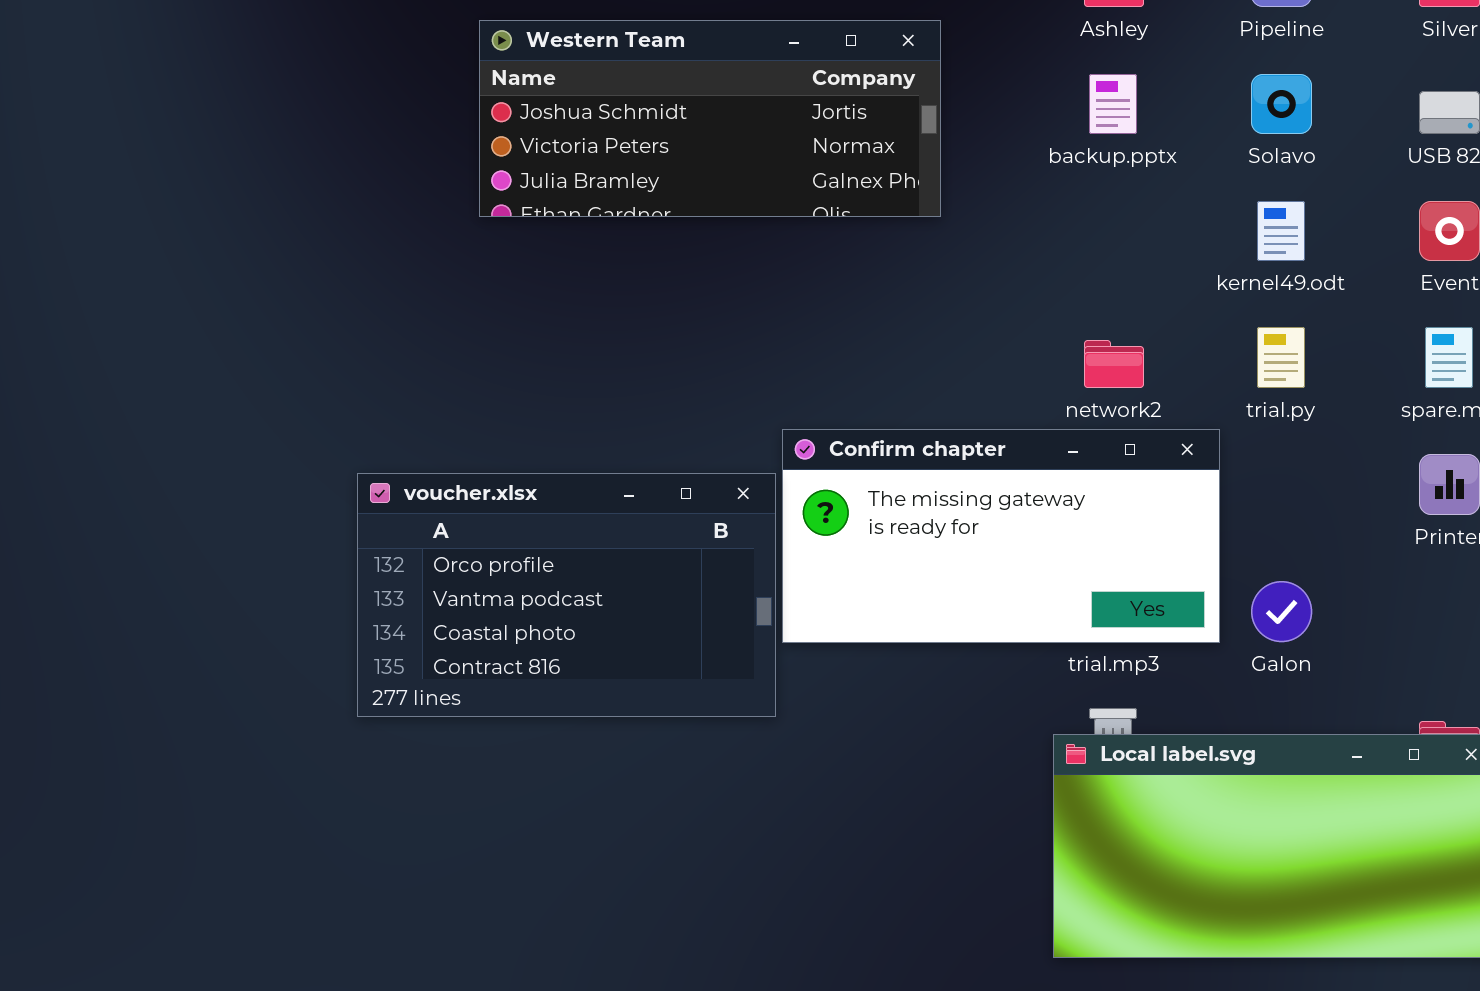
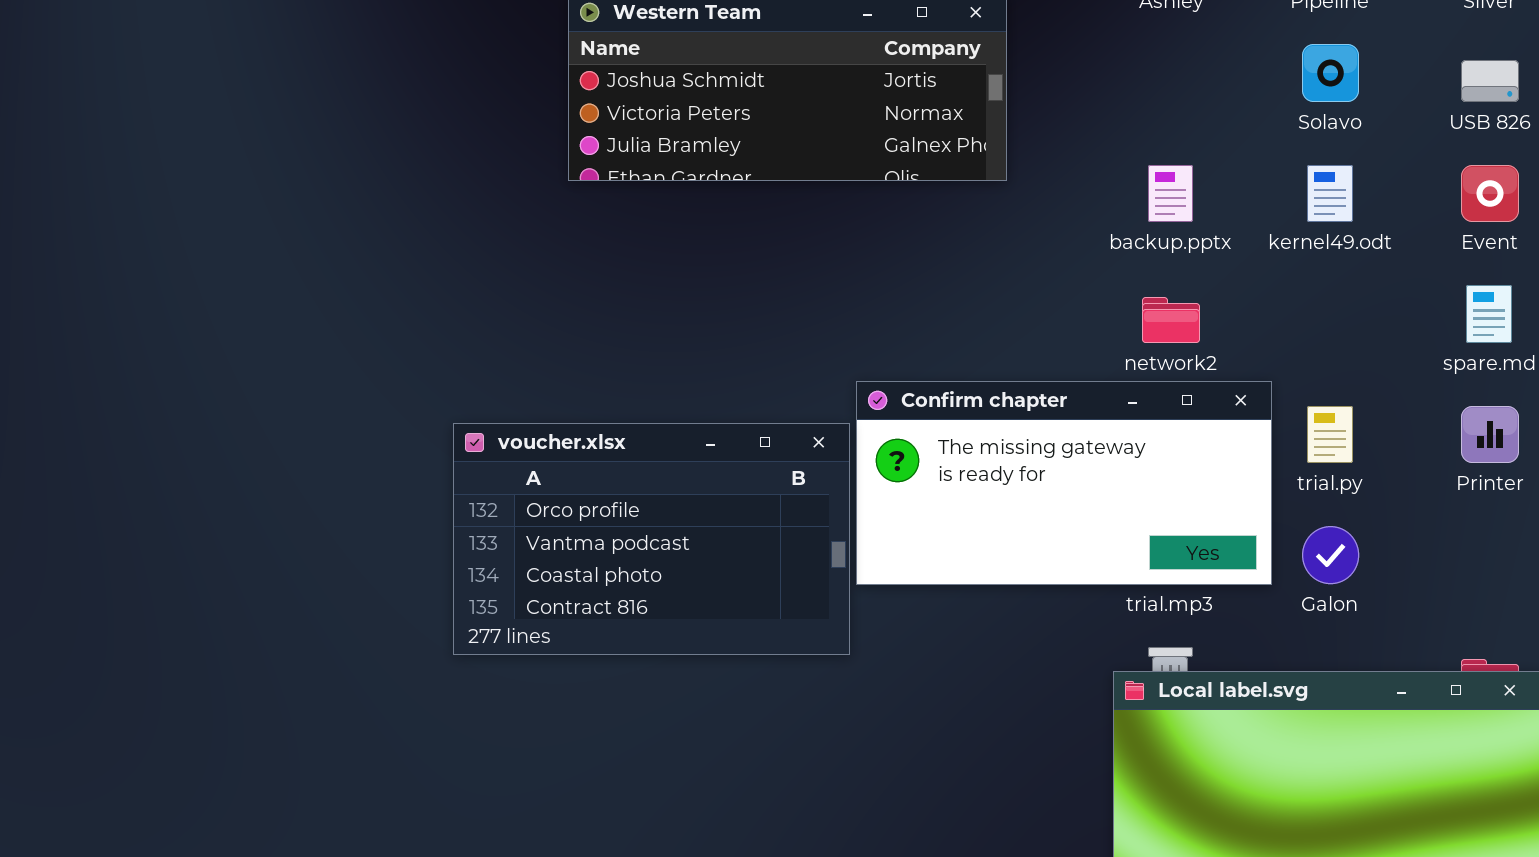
backup.pptx: [1089,74,1137,134] -> [1148,165,1193,222], moved
trial.py: [1257,327,1305,388] -> [1307,406,1353,463], moved

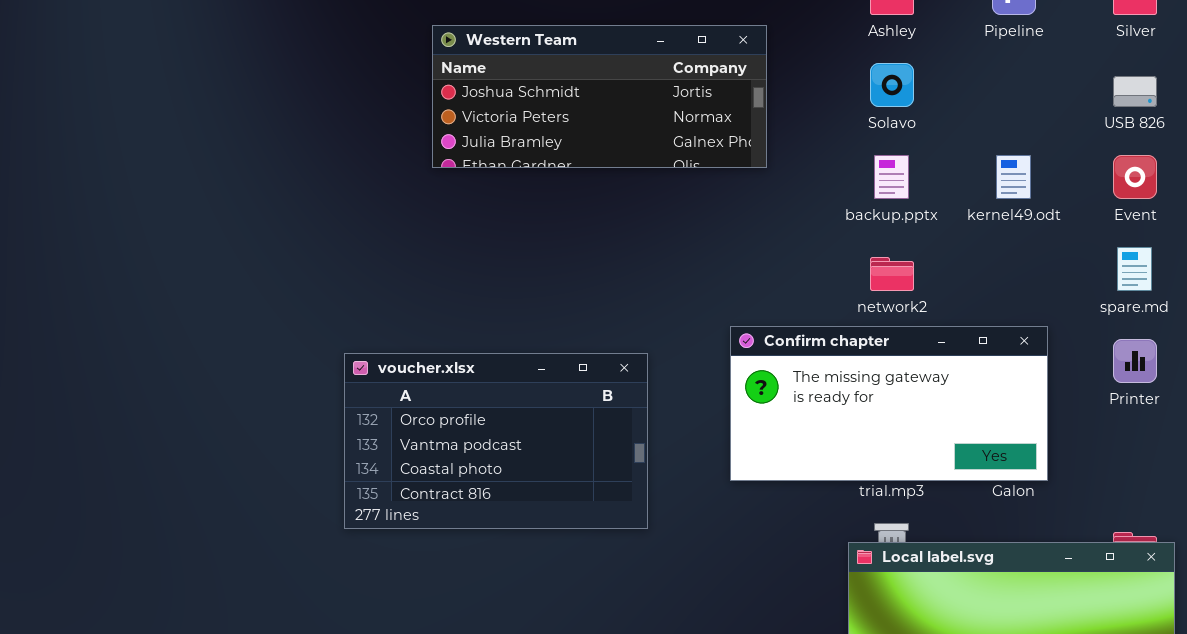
Solavo: [1302,44,1359,102] -> [870,63,914,107], moved
Confirm chapter: [856,381,1272,585] -> [730,326,1048,481], moved

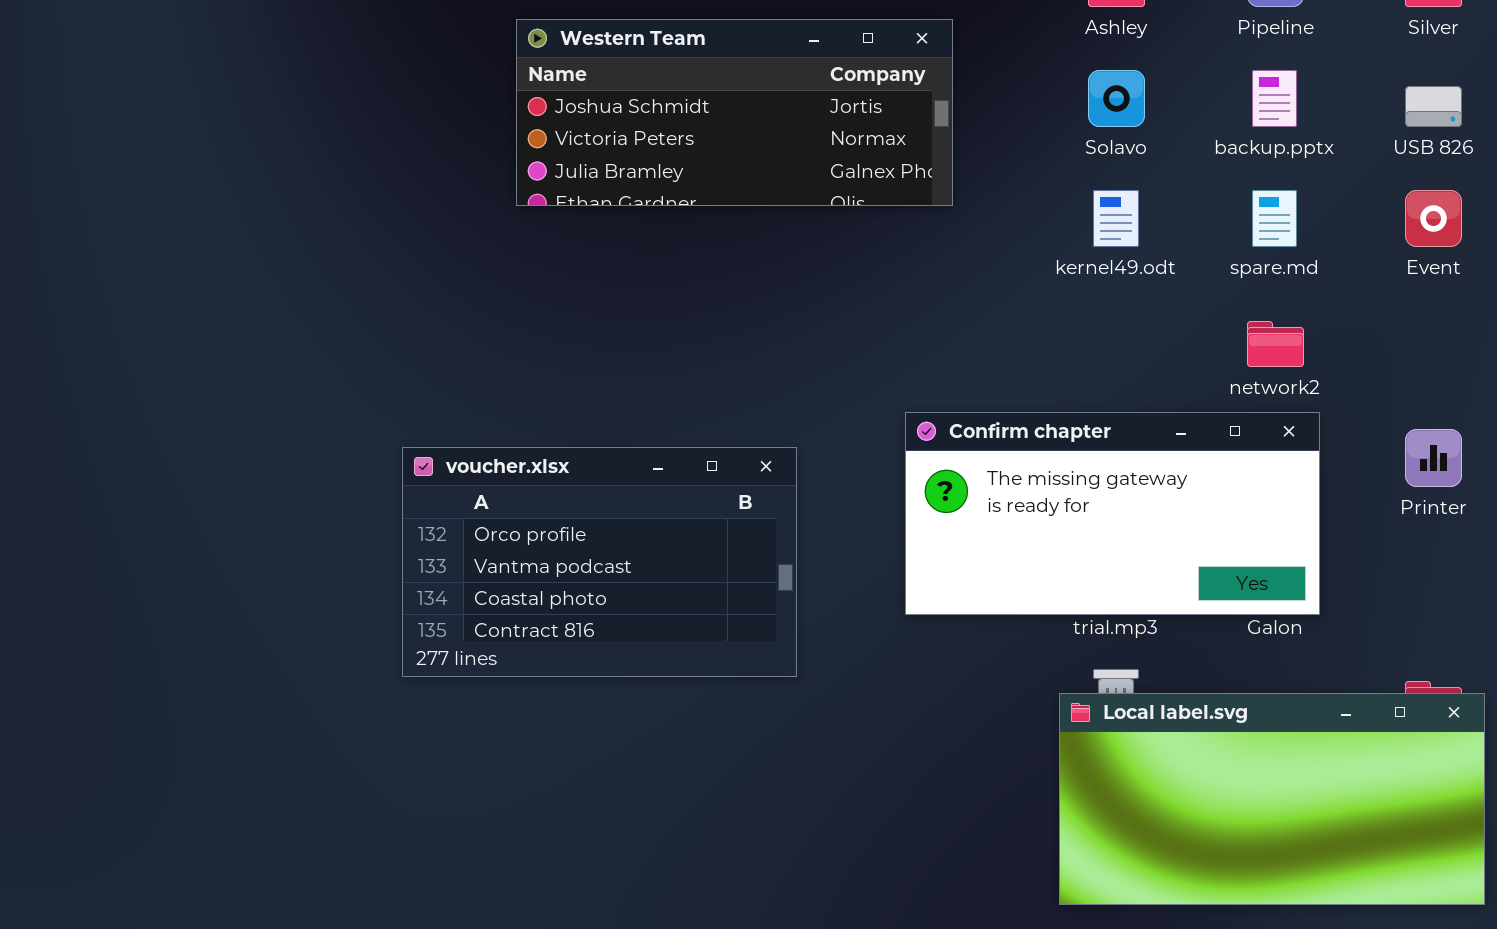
backup.pptx: [874,155,909,199] -> [1252,70,1297,127], moved
kernel49.odt: [996,155,1031,199] -> [1093,190,1139,247], moved
spare.md: [1117,247,1152,291] -> [1252,190,1297,247], moved
network2: [870,257,914,291] -> [1247,321,1304,367], moved

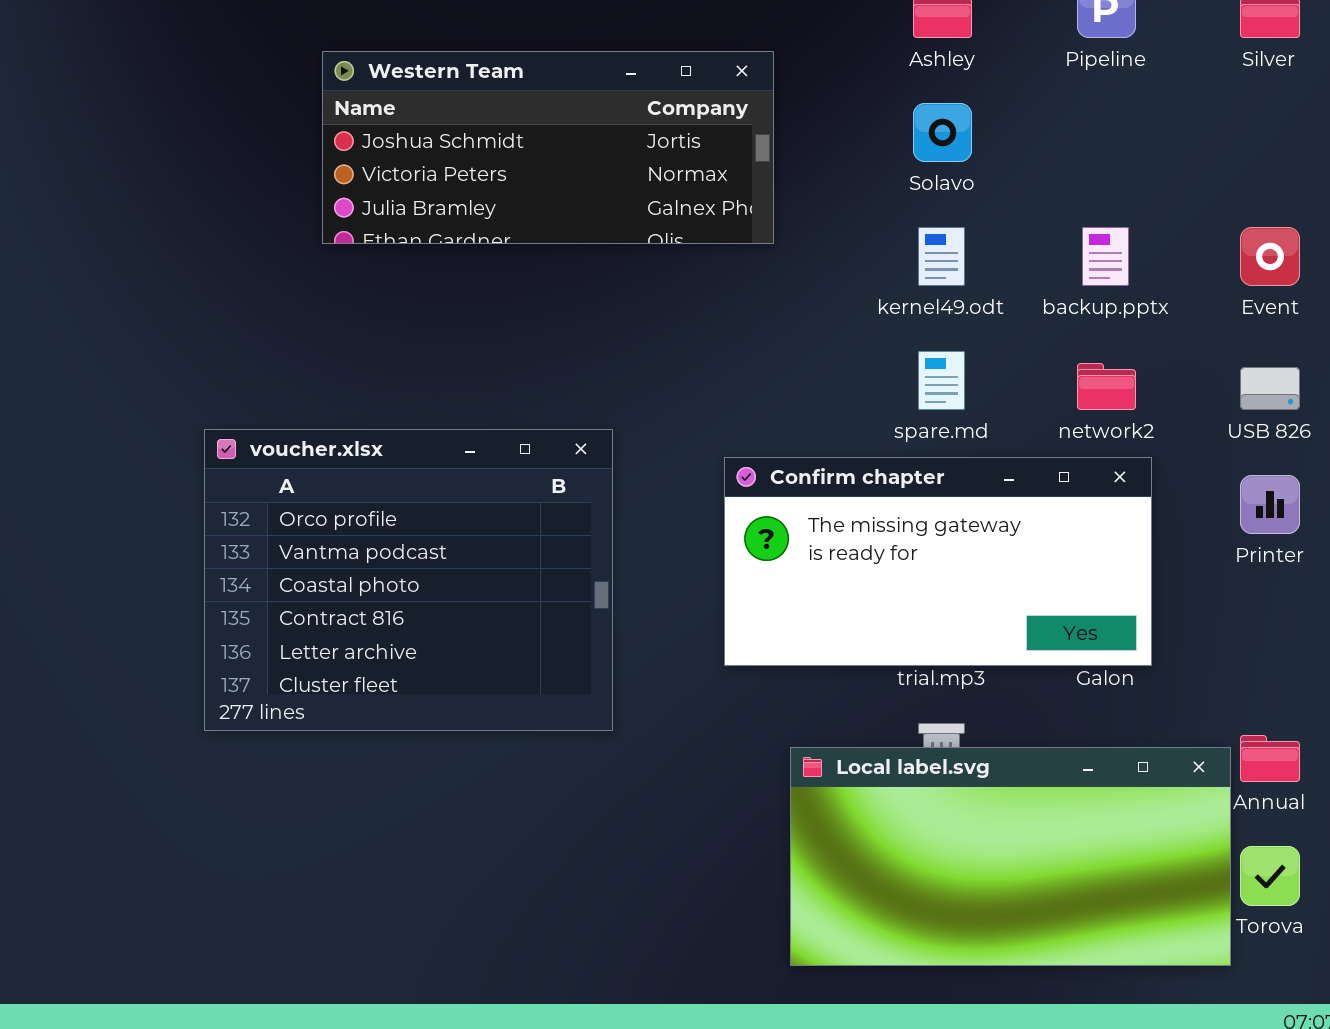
backup.pptx: [1252,70,1297,127] -> [1082,227,1129,286], moved
USB 826: [1405,86,1462,127] -> [1240,367,1300,410], moved
spare.md: [1252,190,1297,247] -> [918,351,965,410], moved
voucher.xlsx: [402,447,797,677] -> [204,429,613,731], resized
Local label.svg: [1059,693,1485,905] -> [790,747,1231,966], moved

